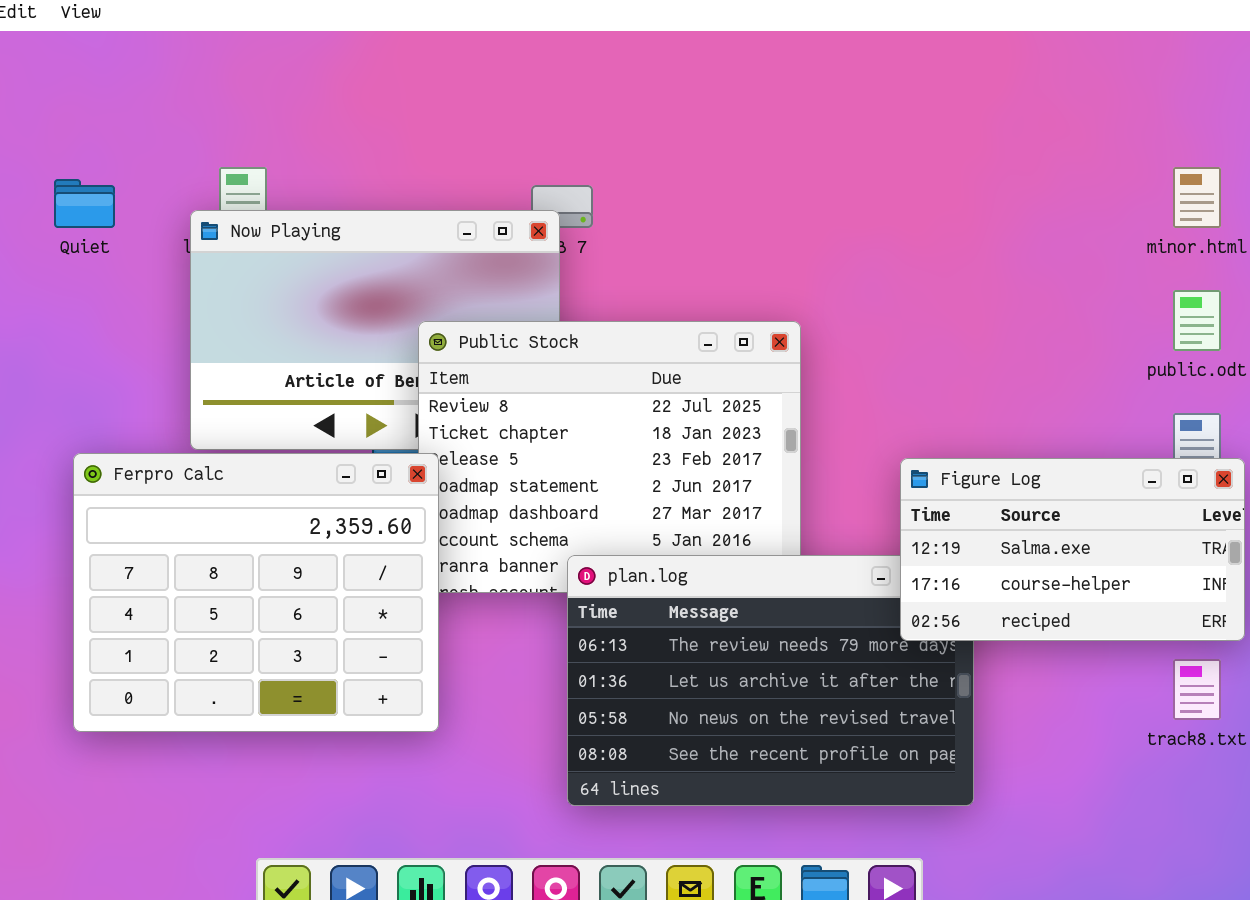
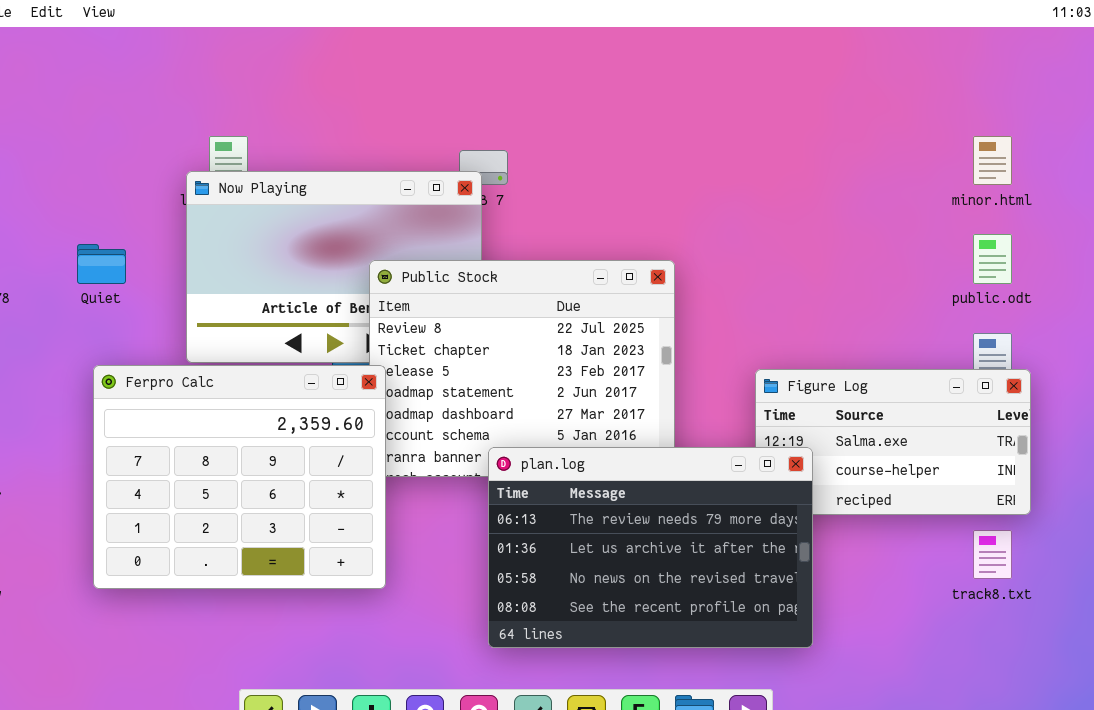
Quiet: [54,179,115,228] -> [77,244,126,284], moved
plan.log: [567,555,974,806] -> [488,447,813,648], raised

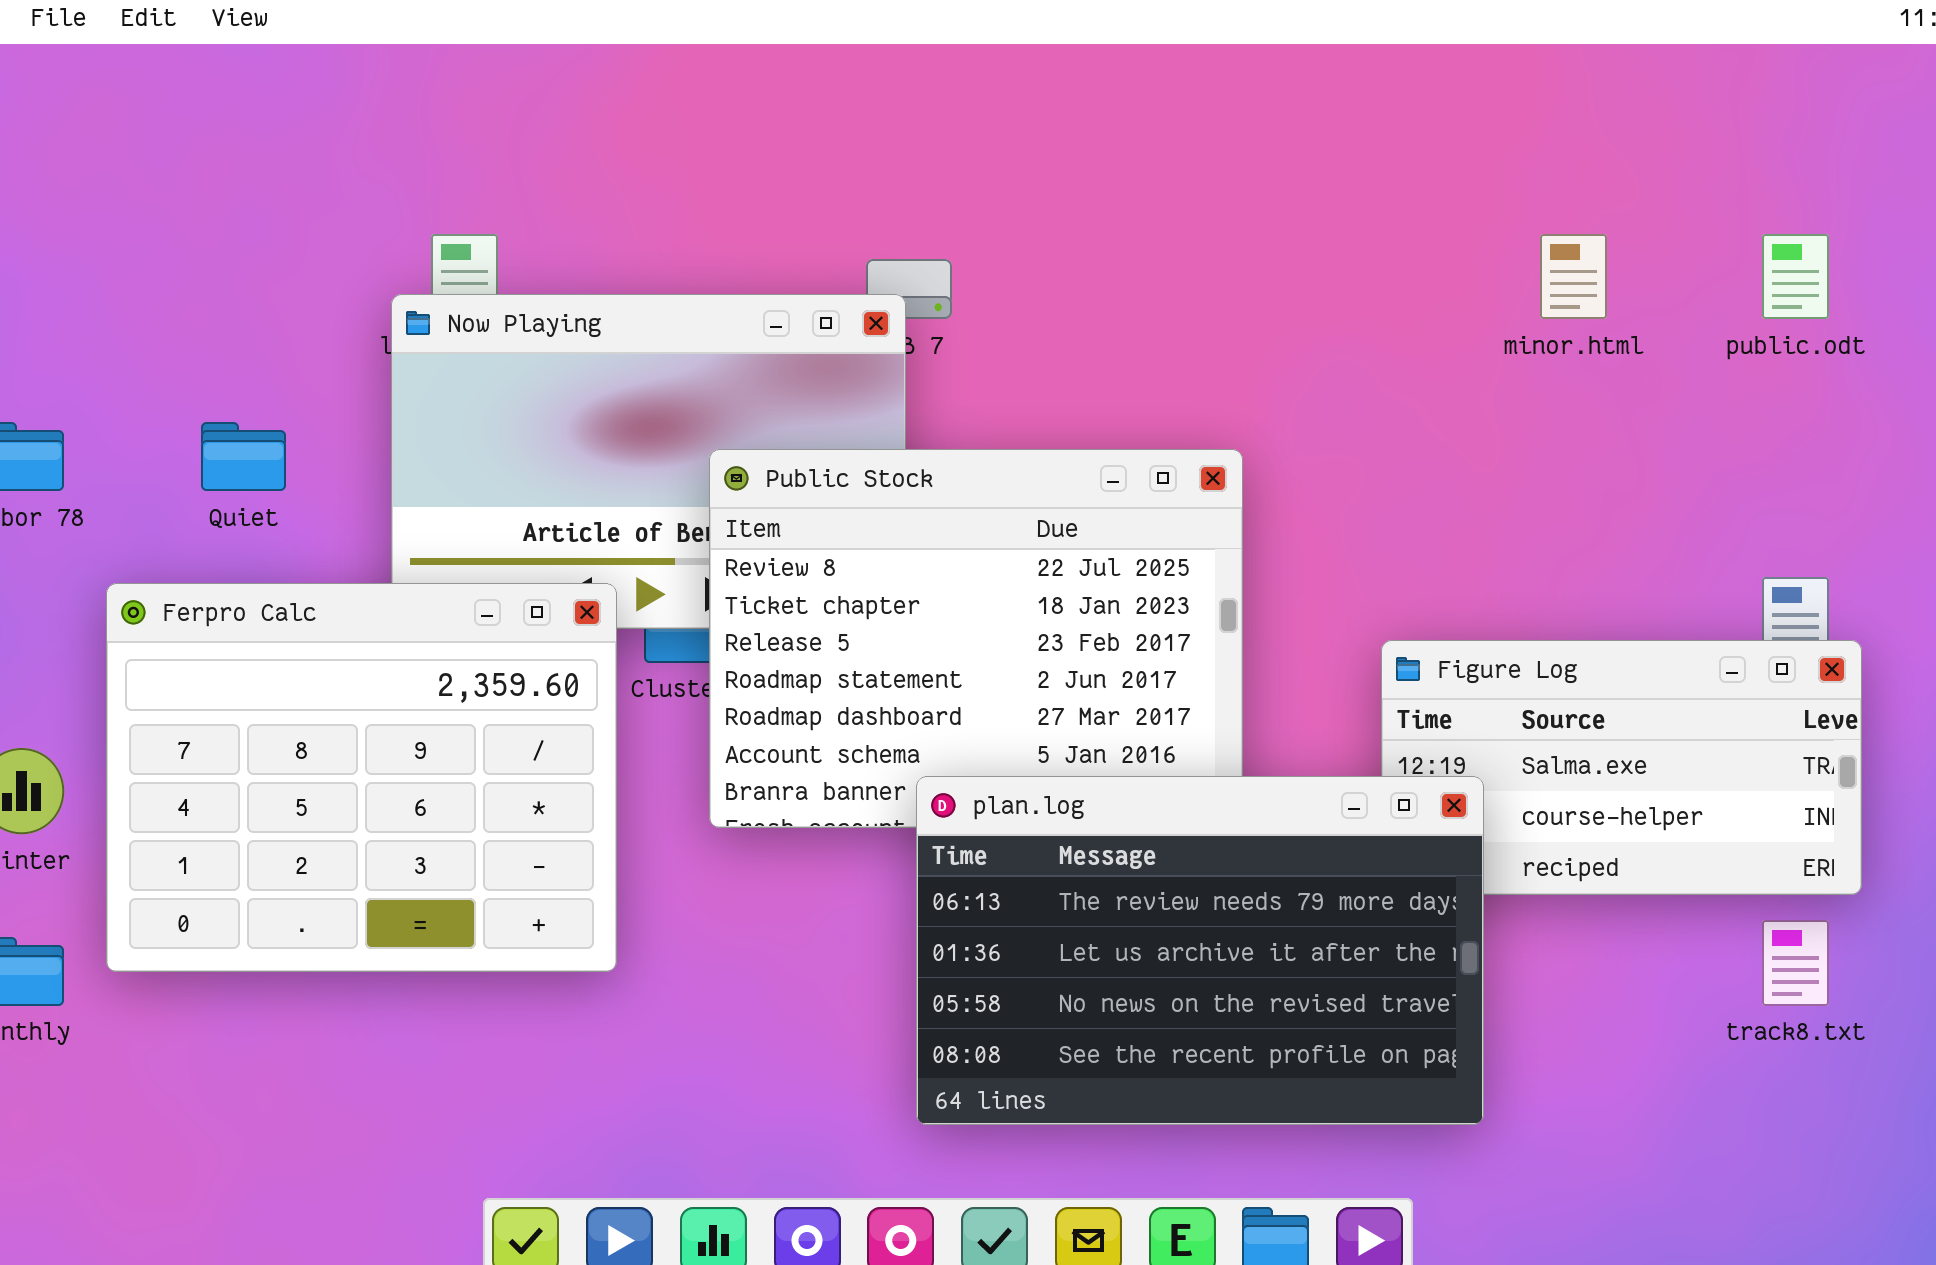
minor.html: [973,136,1012,185] -> [1540,234,1607,319], moved
public.odt: [973,234,1012,284] -> [1762,234,1829,319], moved
Ferpro Calc: [93,365,386,589] -> [106,583,617,972], moved

